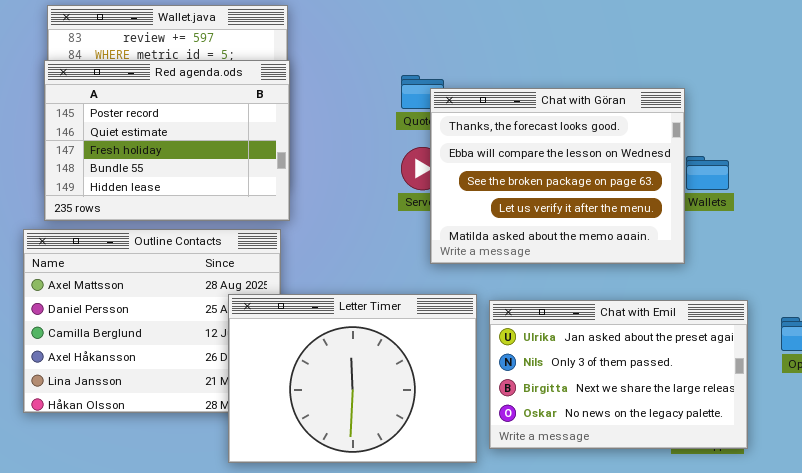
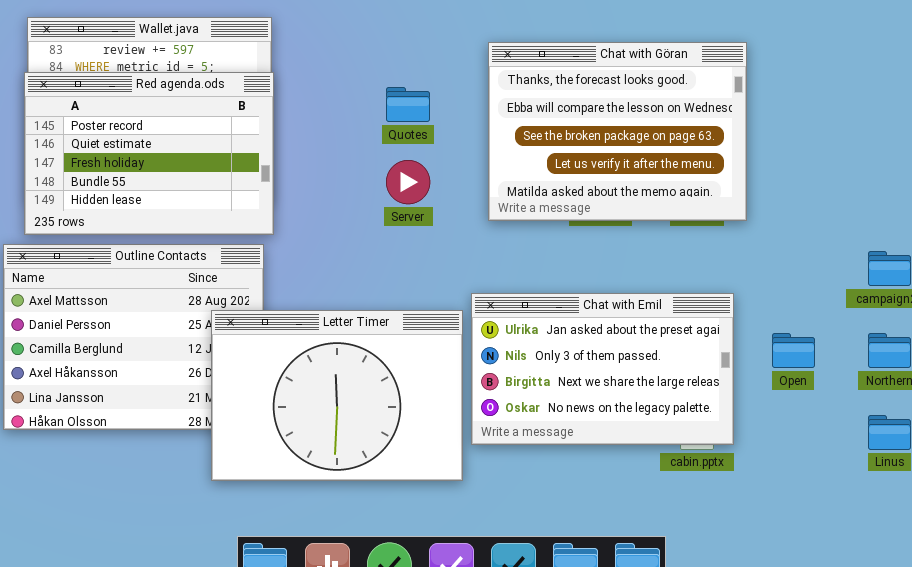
Chat with Göran: [430,88,685,264] -> [488,42,747,221], moved
Chat with Emil: [489,300,748,449] -> [471,293,734,445], moved

